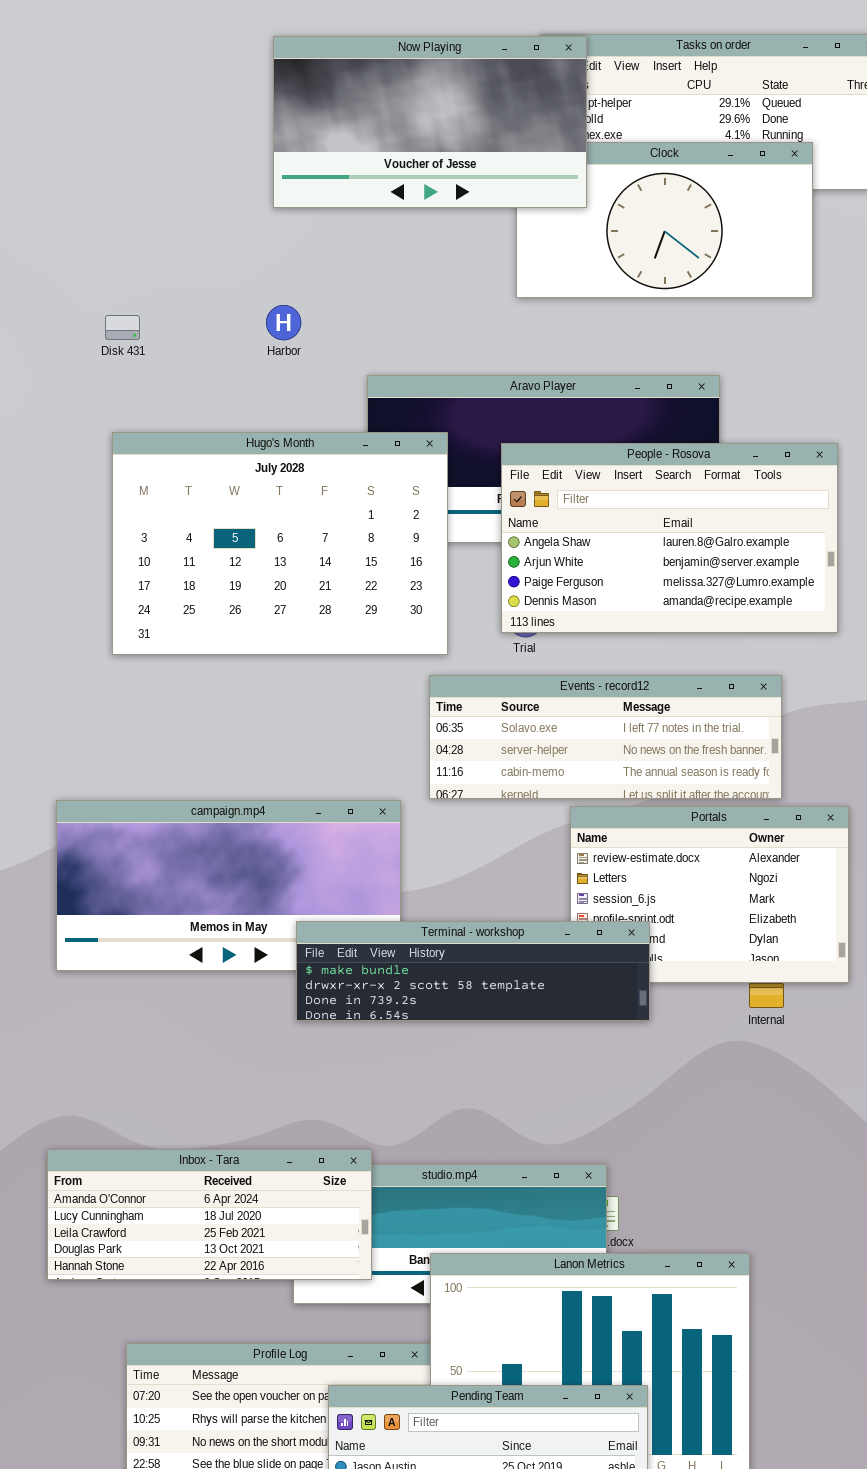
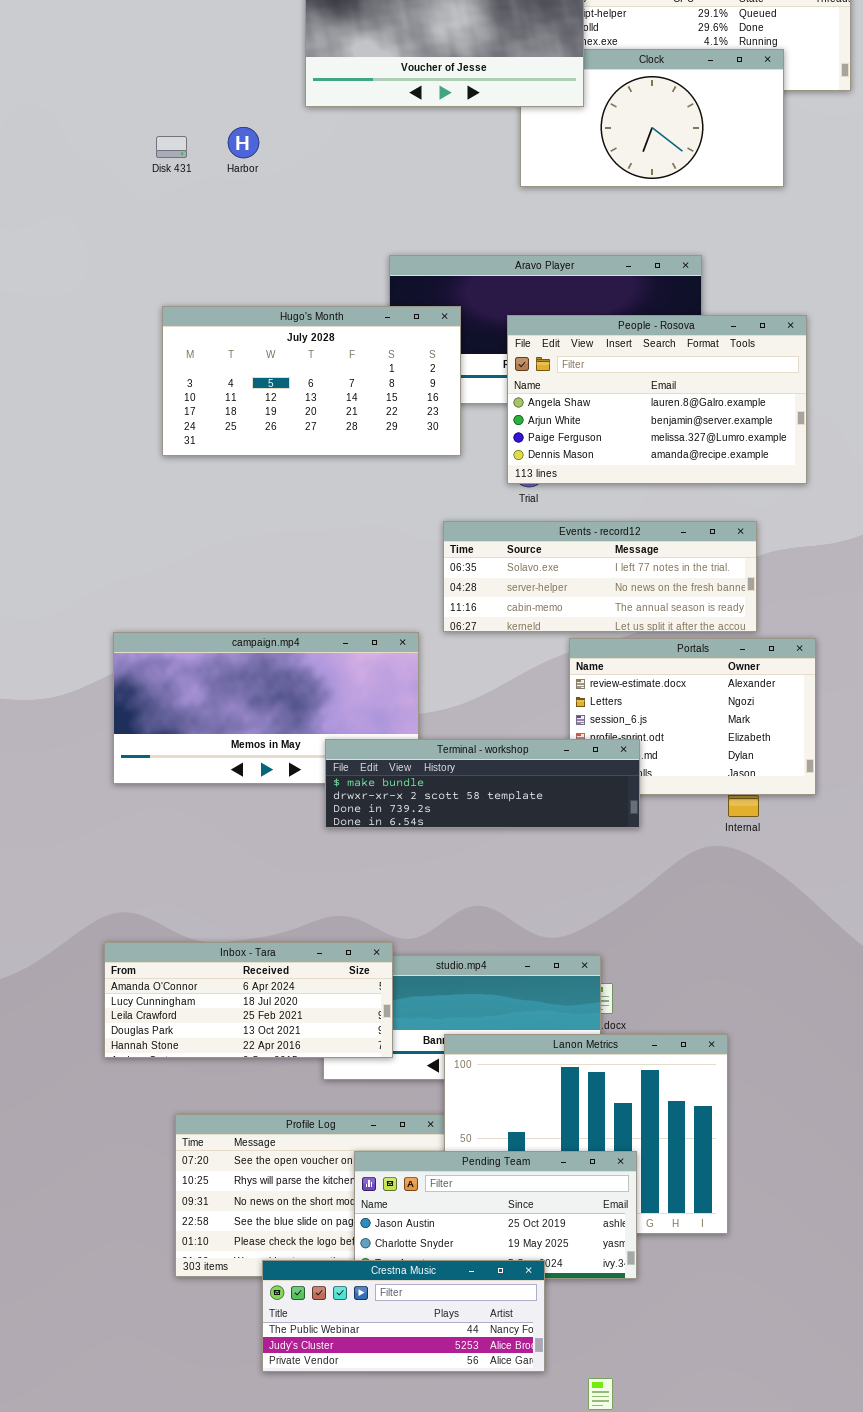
Harbor: [266,305,301,340] -> [228,127,259,158], moved
Disk 431: [105,315,140,340] -> [156,136,187,158], moved
Hugo's Month: [112,432,448,655] -> [162,306,461,456], resized

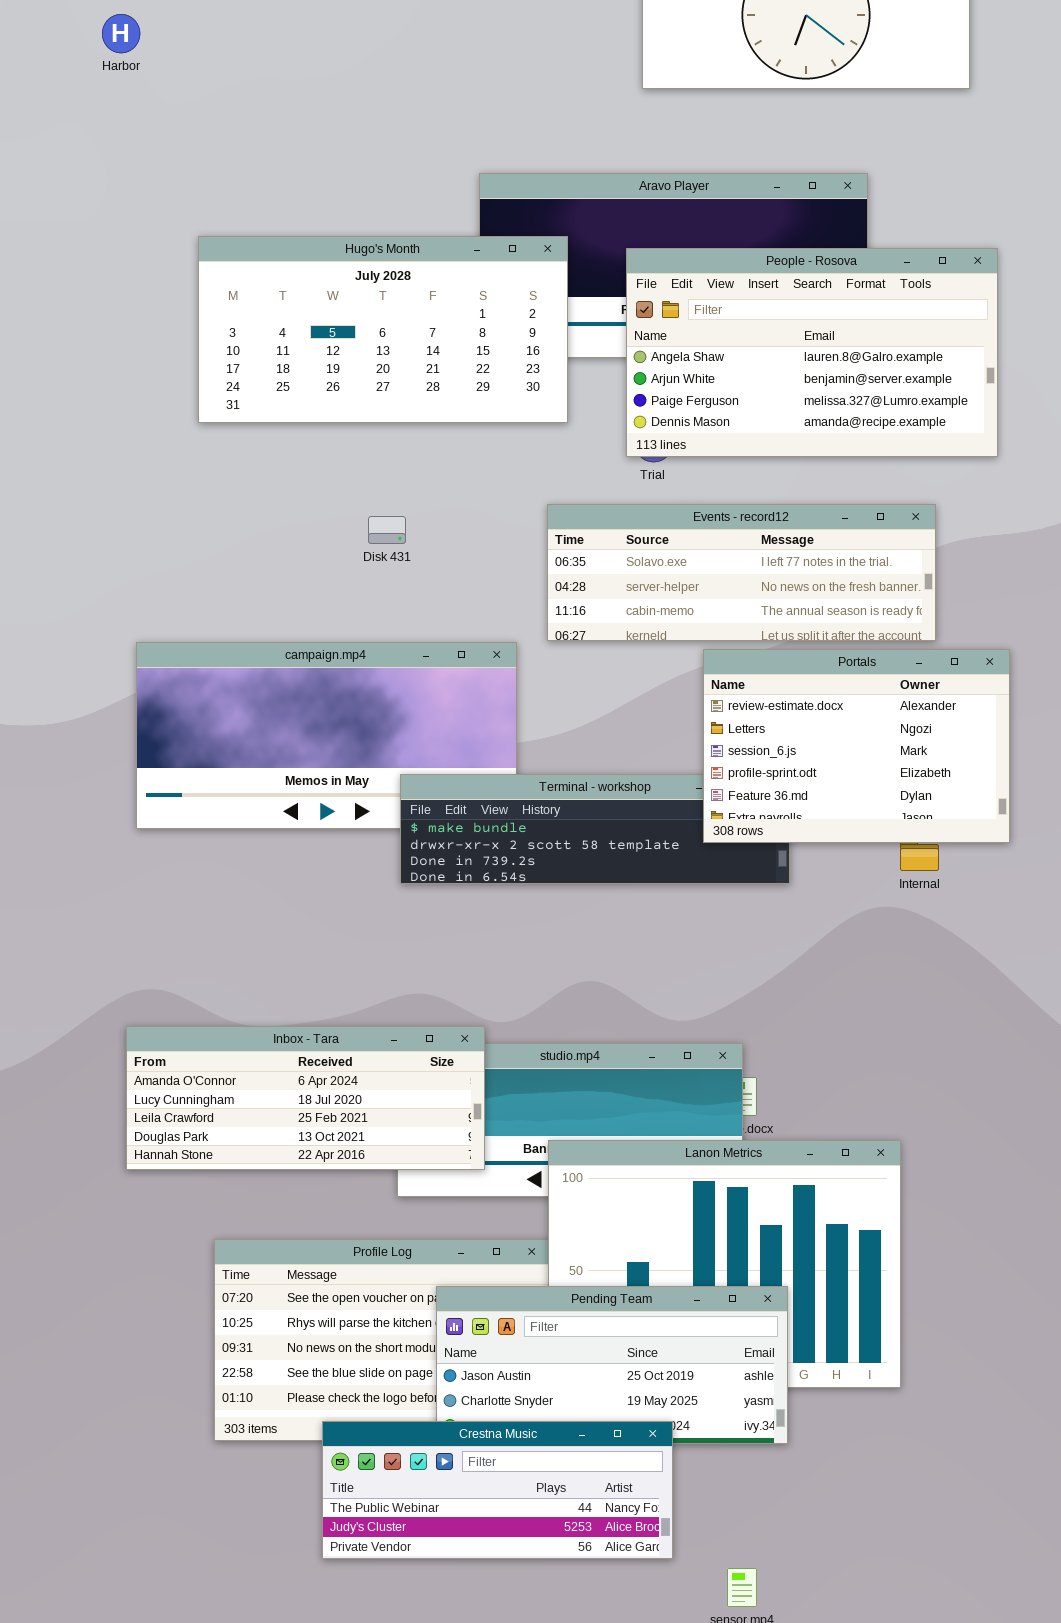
Harbor: [228,127,259,158] -> [102,14,140,53], moved
Disk 431: [156,136,187,158] -> [368,516,406,544], moved
Portals: [569,638,816,795] -> [703,649,1010,843], raised

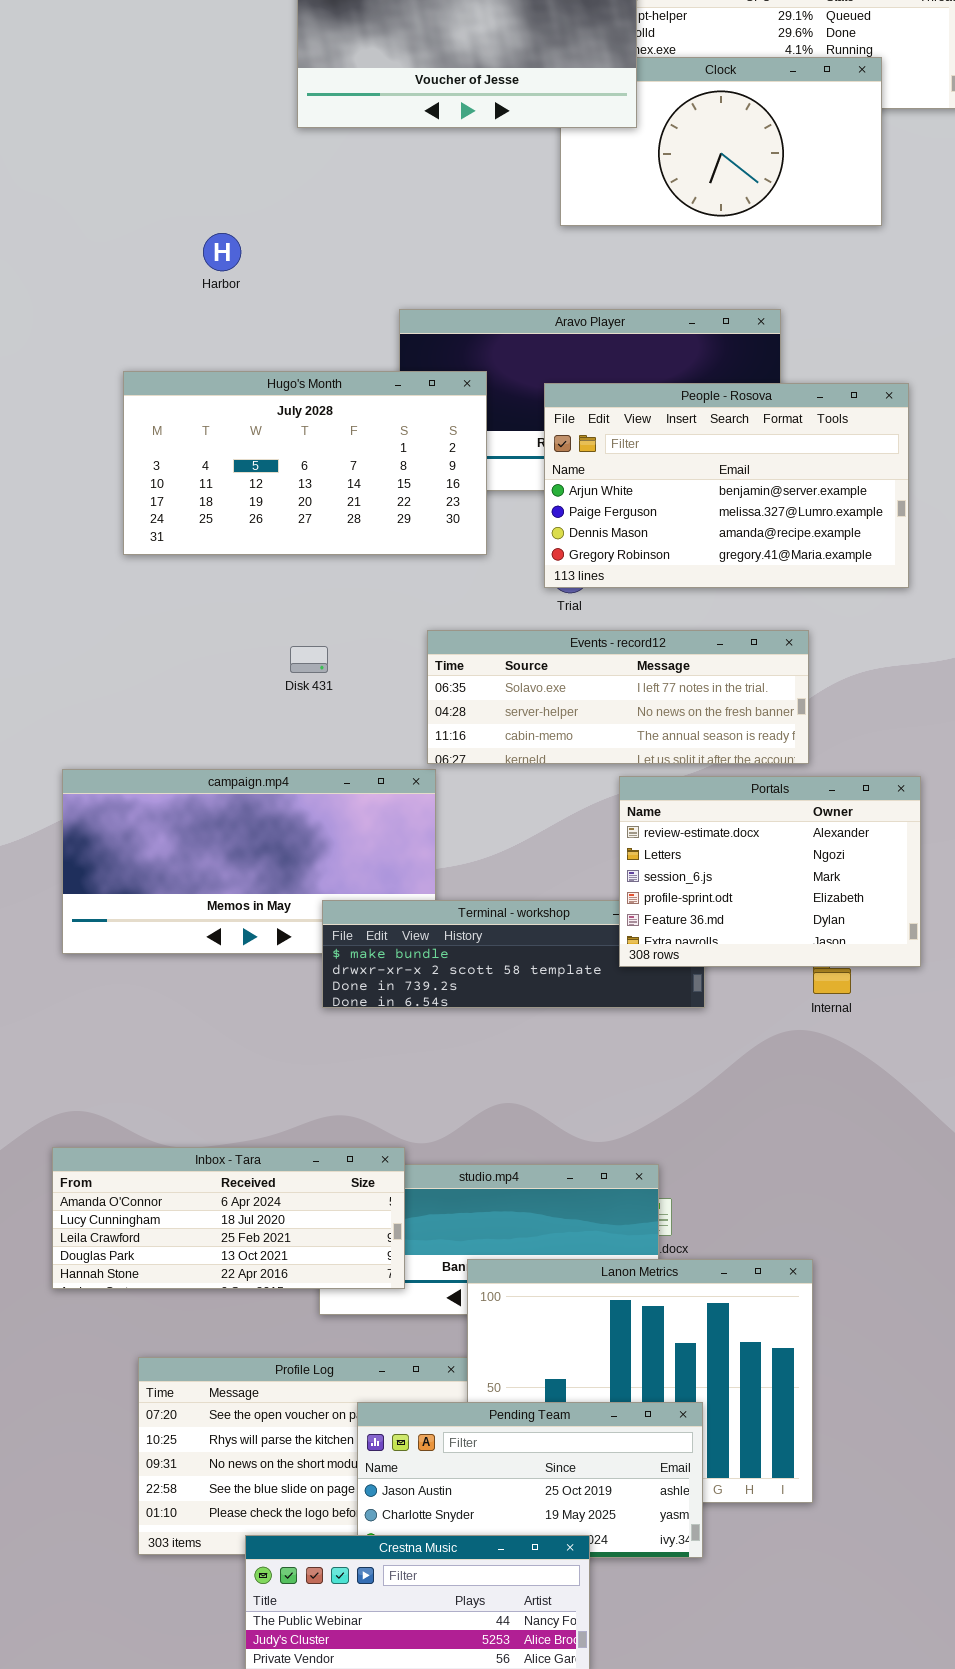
Harbor: [102,14,140,53] -> [203,233,241,271], moved
People - Rosova: [626,248,998,457] -> [544,383,909,588], scrolled down 1 row
Events - record12: [547,504,936,641] -> [427,630,809,764], moved

